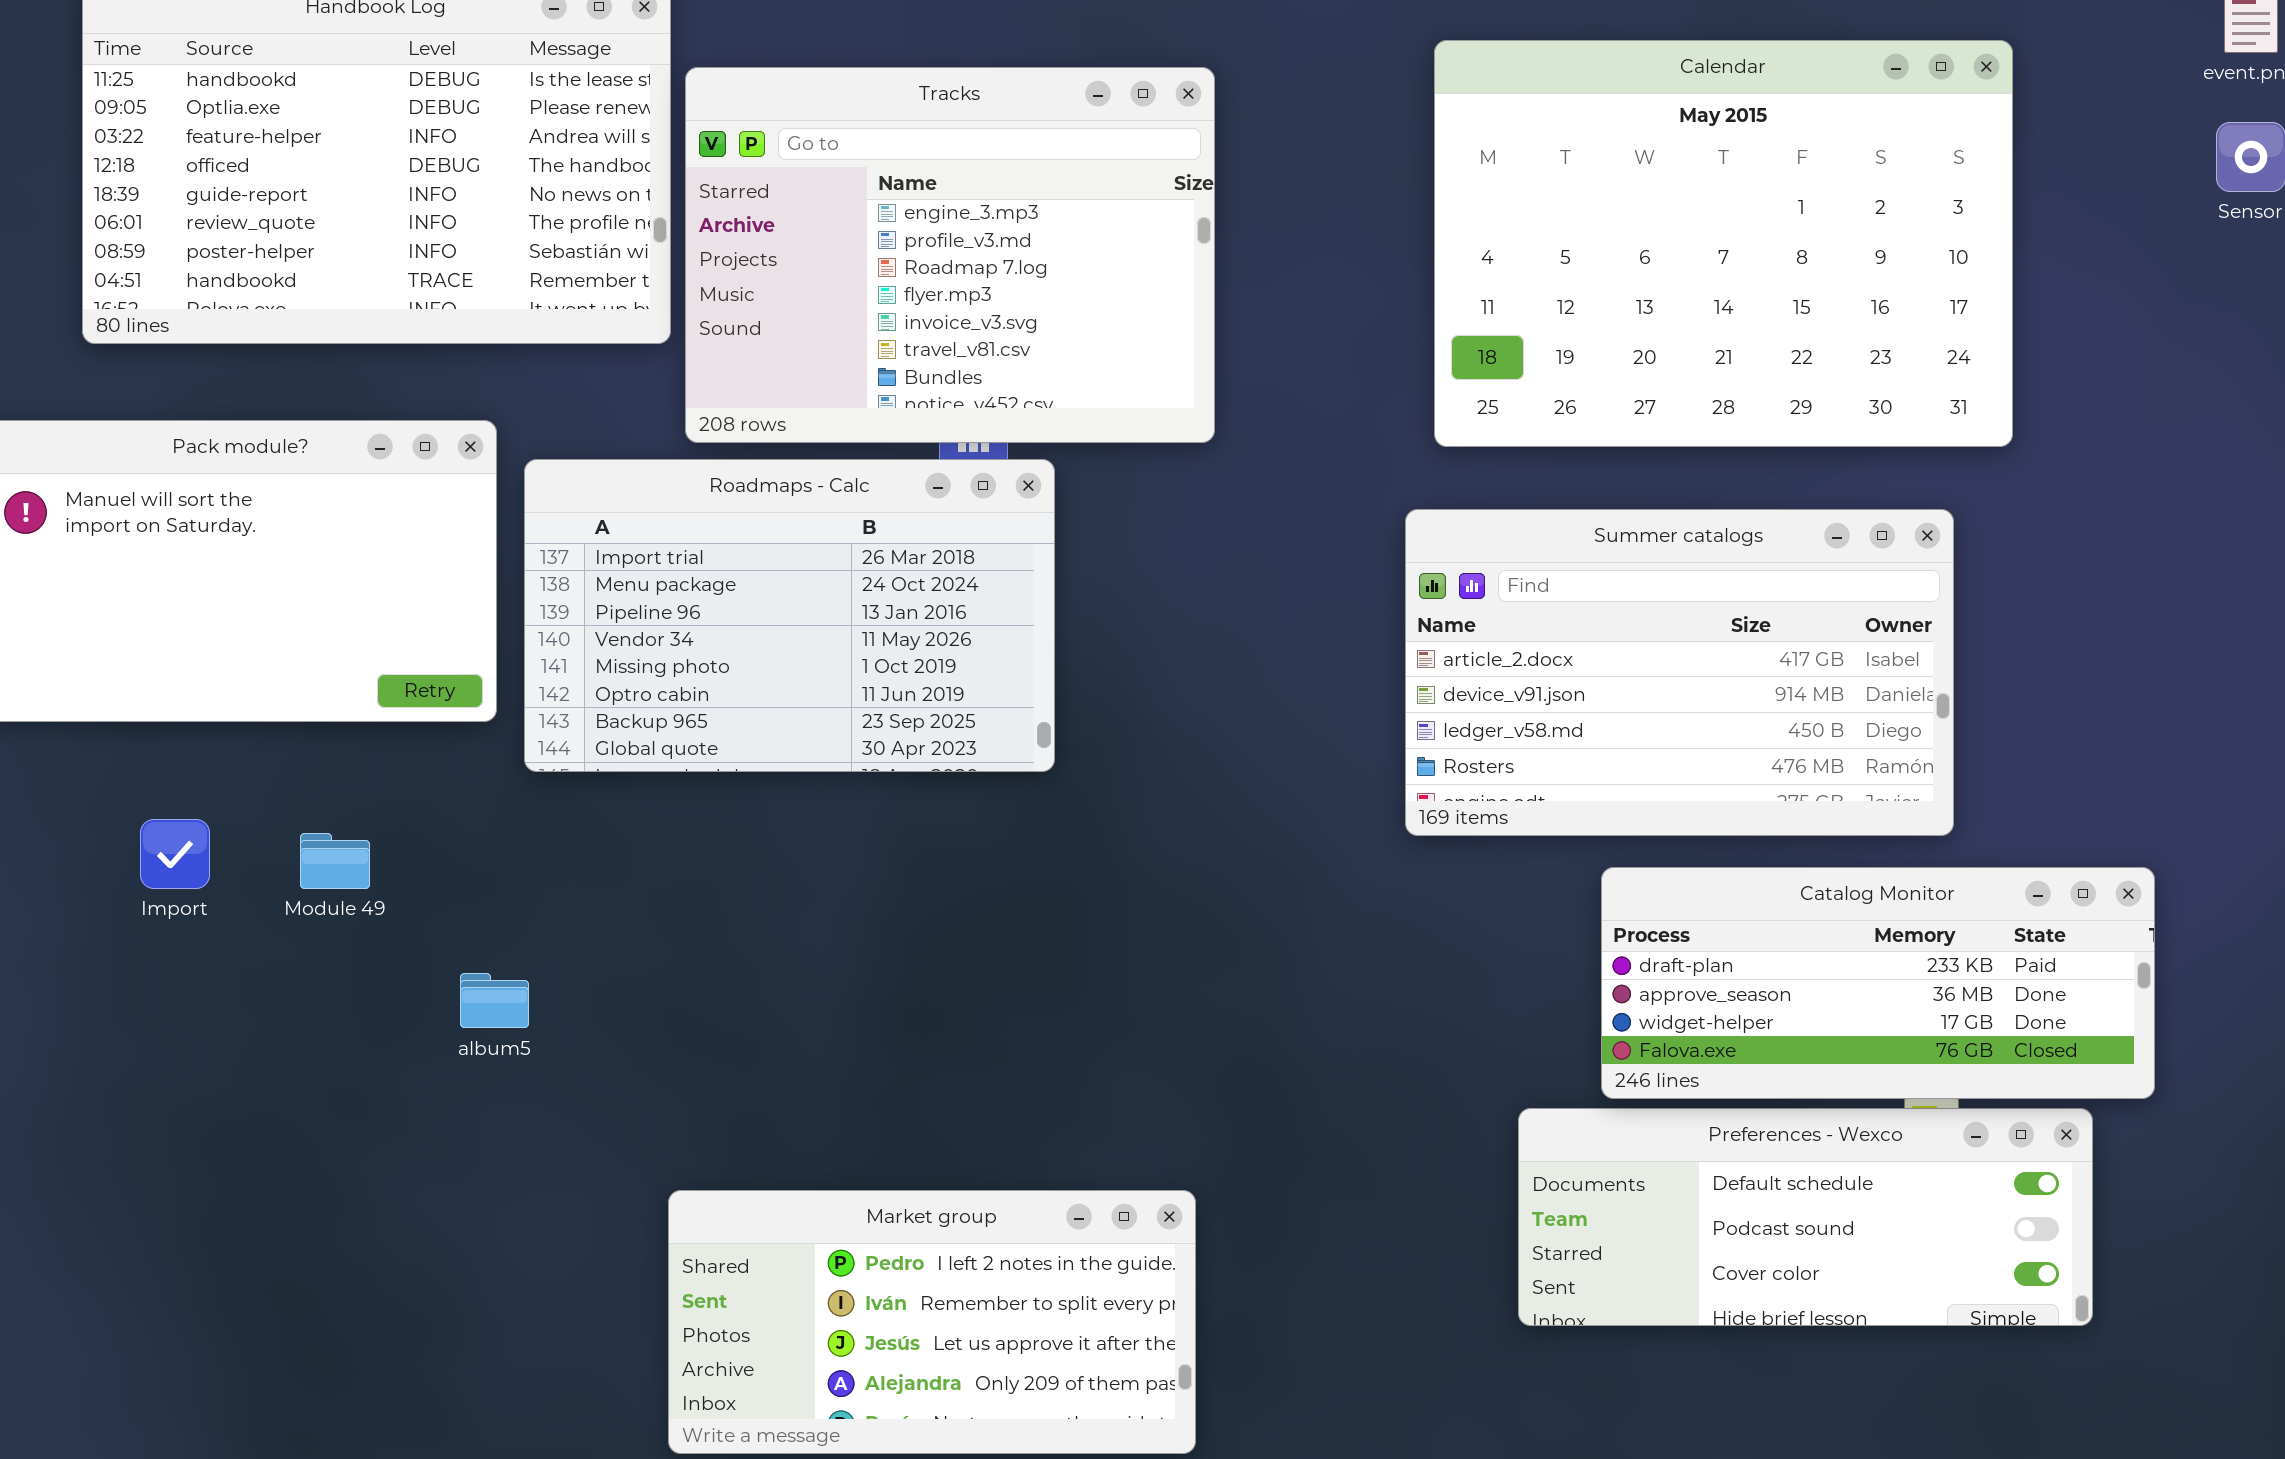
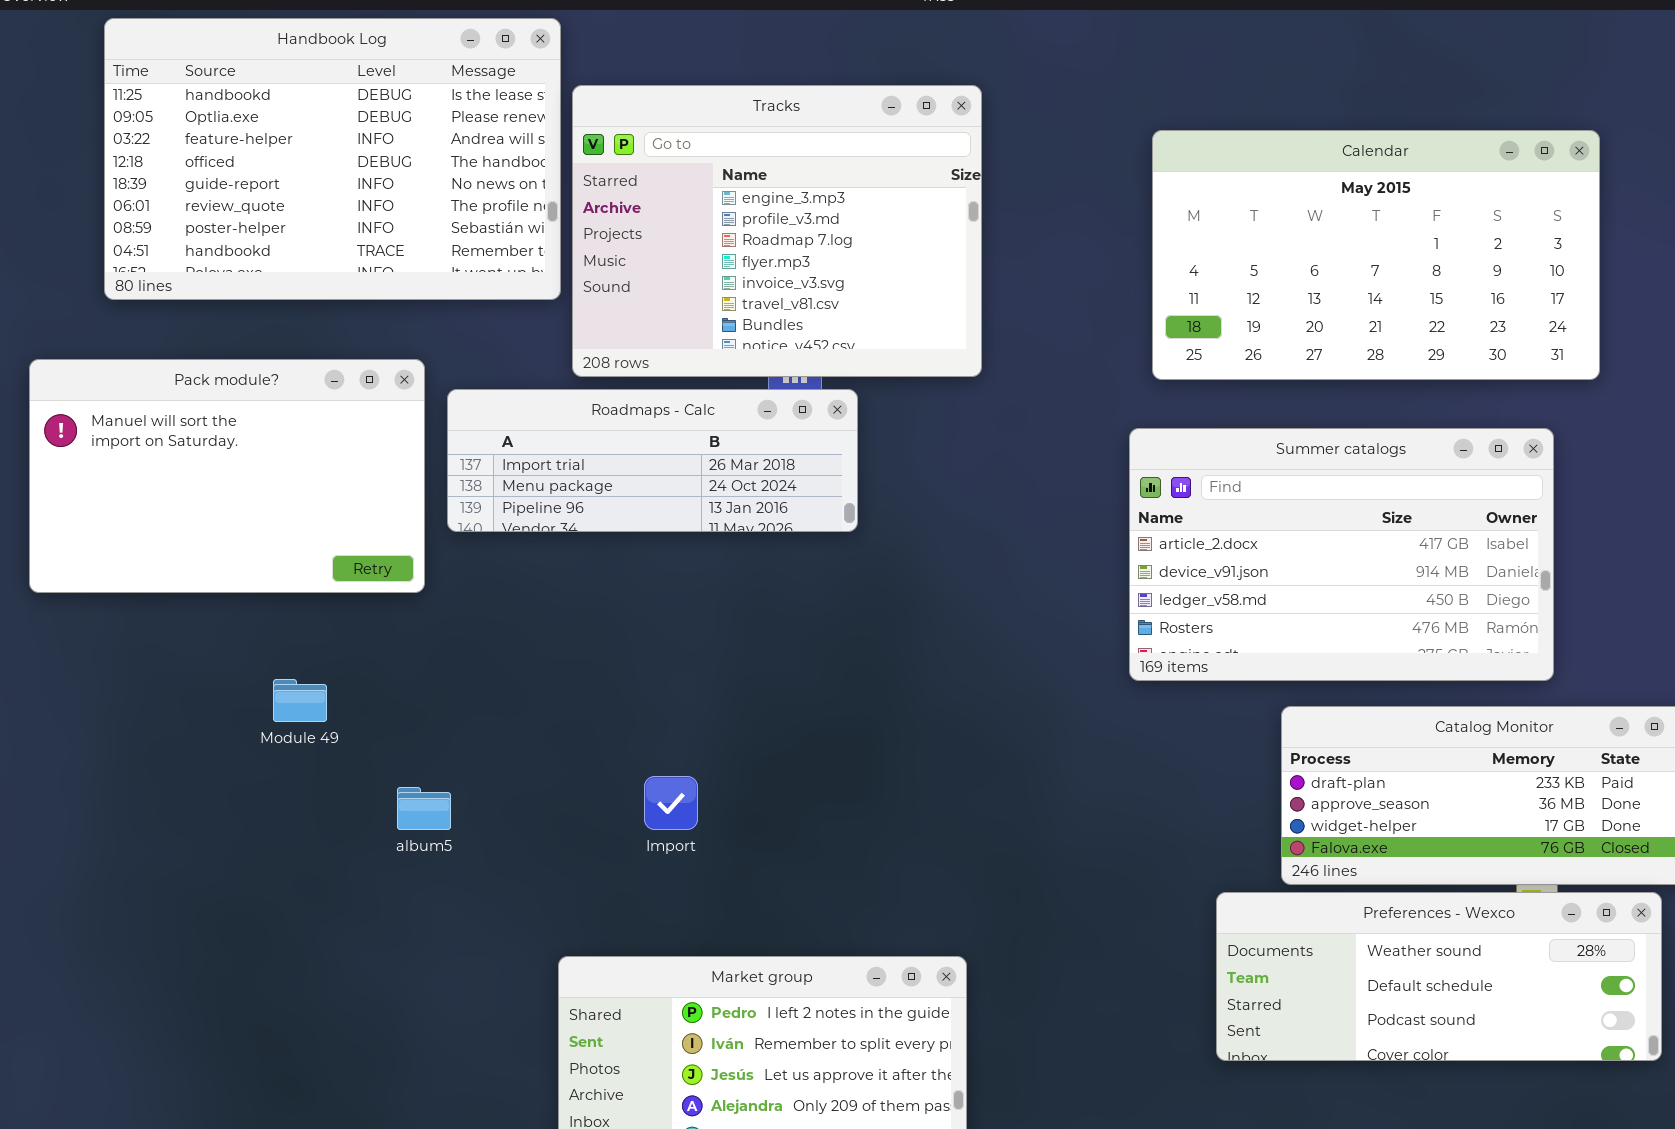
Calendar: [1434,40,2013,447] -> [1152,130,1600,380], resized
Roadmaps - Calc: [524,459,1055,772] -> [447,389,858,532], resized
Import: [140,819,210,889] -> [644,776,698,830], moved
Preferences - Wexco: [1518,1108,2093,1326] -> [1216,892,1662,1061], scrolled up 1 row

